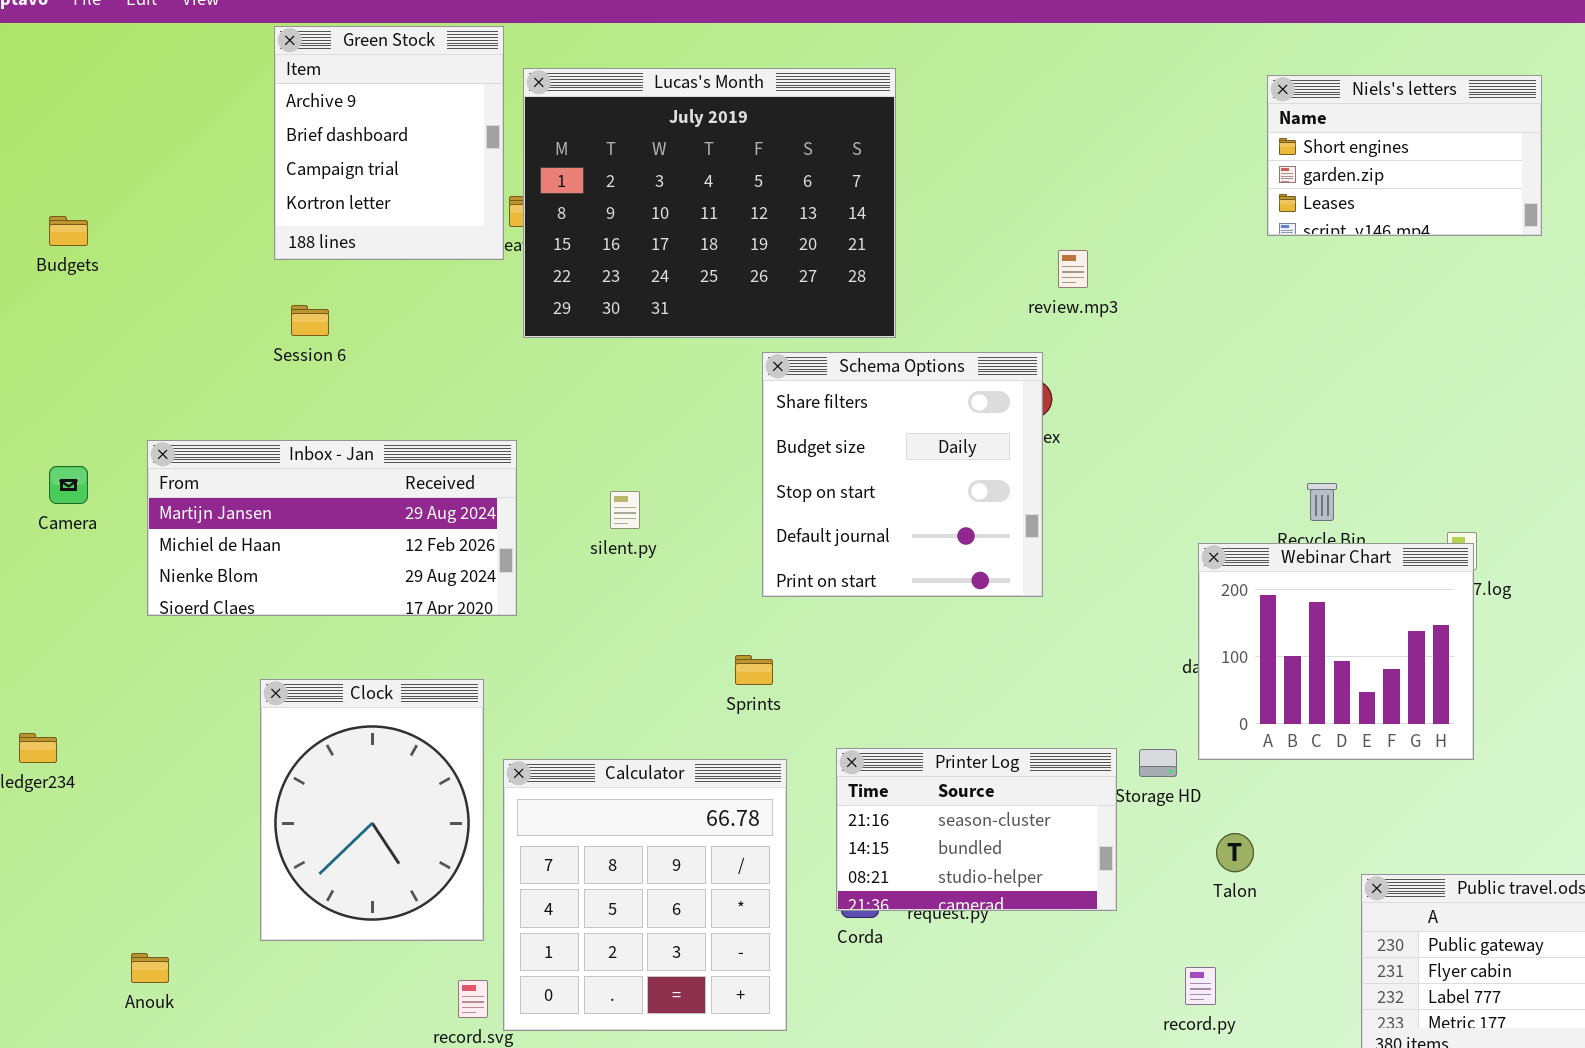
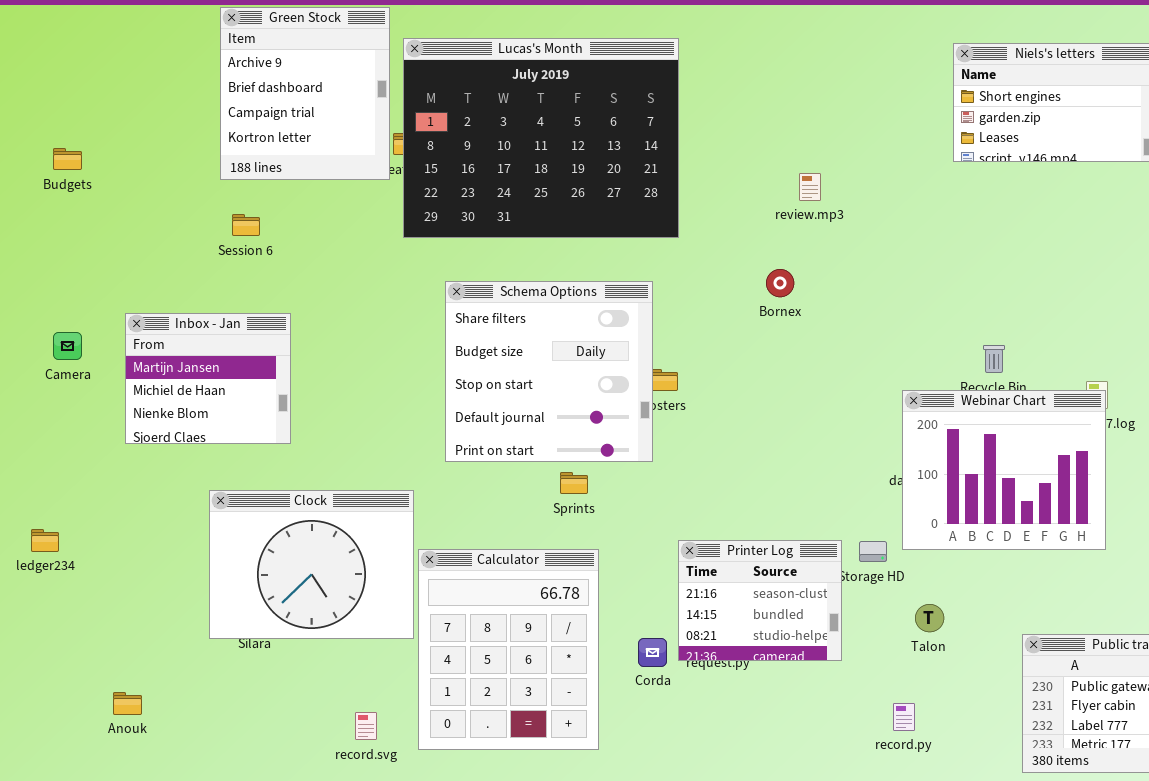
Schema Options: [762,352,1043,597] -> [445,281,653,462], moved
Inbox - Jan: [147,440,517,616] -> [125,313,291,444], resized
Clock: [260,679,484,941] -> [209,490,414,639], resized
Printer Log: [836,748,1117,911] -> [678,540,842,661], resized
Calculator: [503,759,787,1031] -> [418,549,599,750], resized

